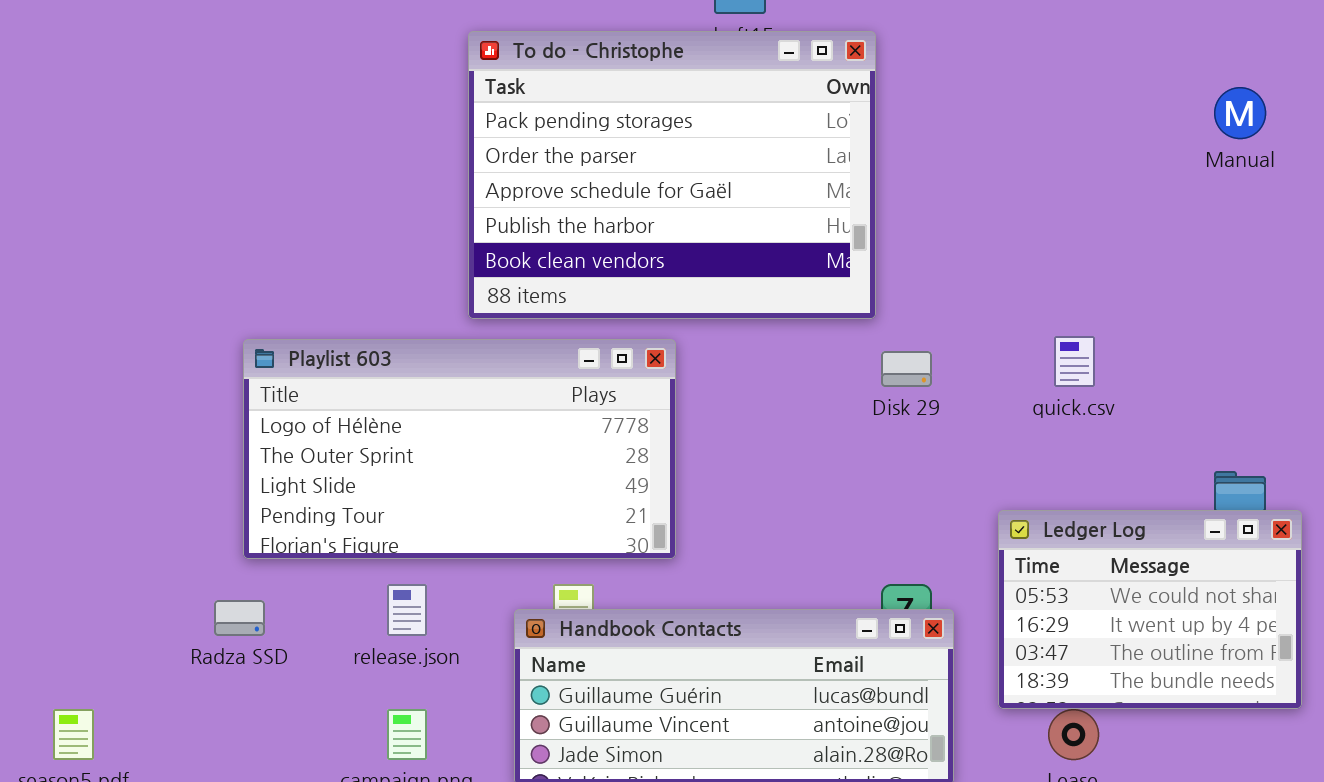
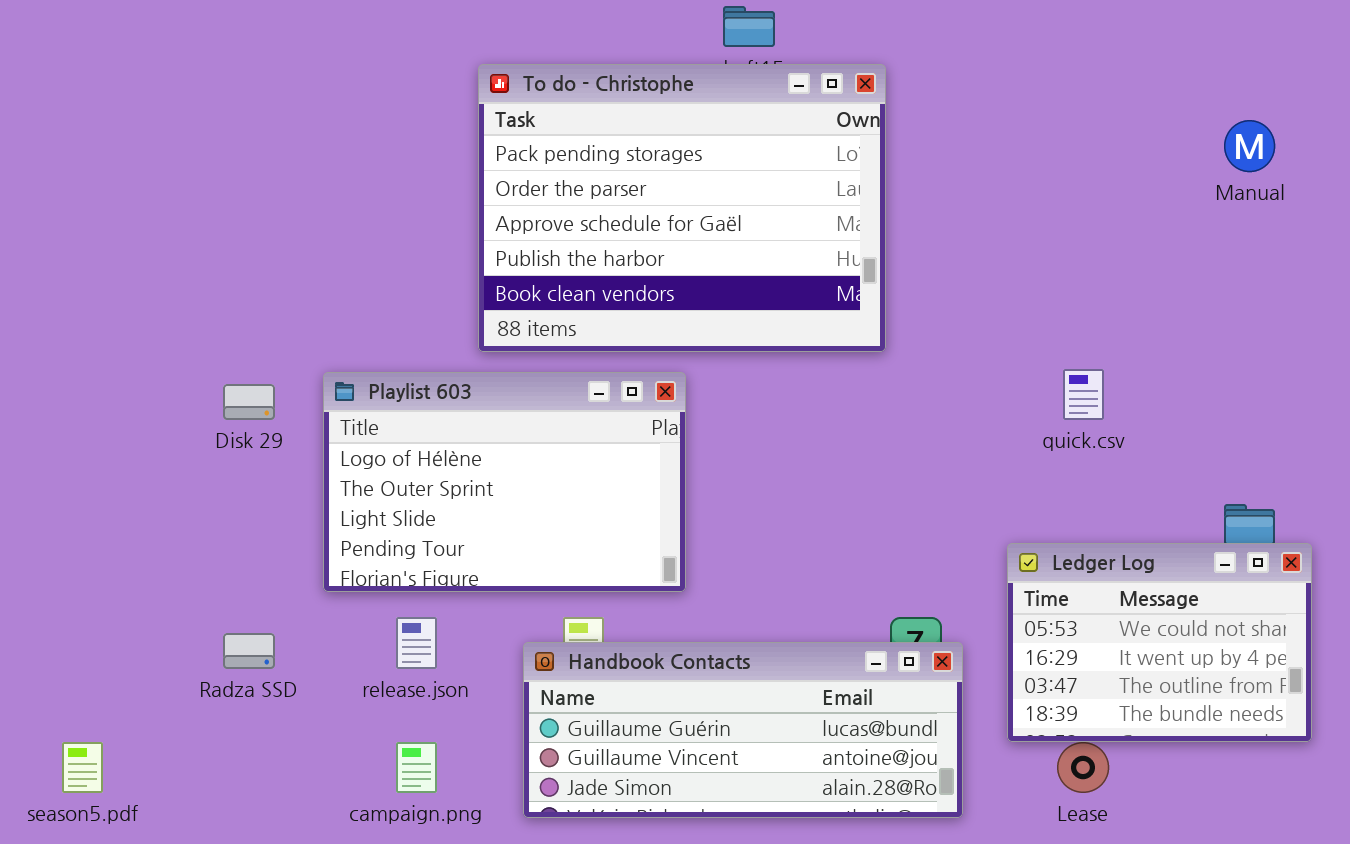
Playlist 603: [243,339,676,559] -> [323,372,686,592], resized
Disk 29: [881,351,932,387] -> [223,384,275,420], moved

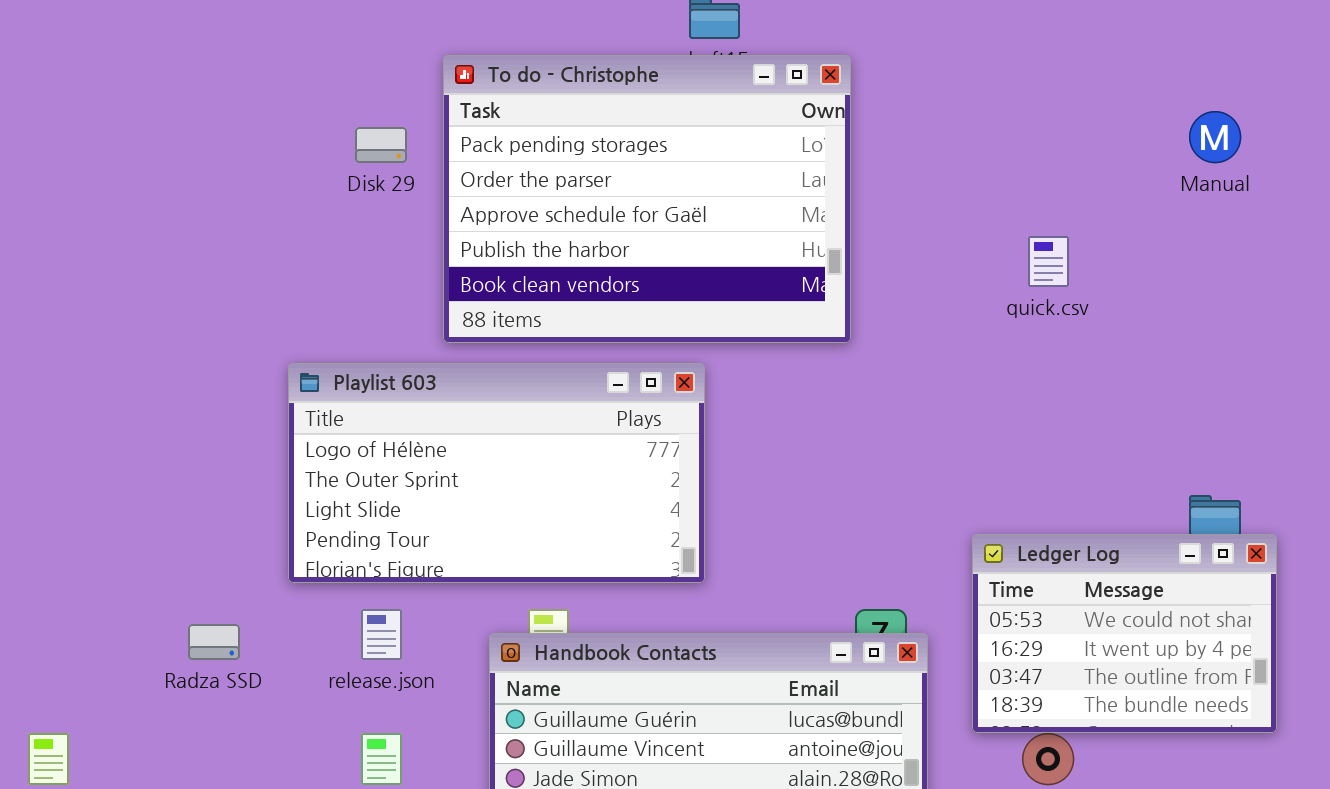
quick.csv: [1063,369,1104,420] -> [1028,236,1069,287], moved
Playlist 603: [323,372,686,592] -> [288,363,705,583], resized
Disk 29: [223,384,275,420] -> [355,127,407,163], moved

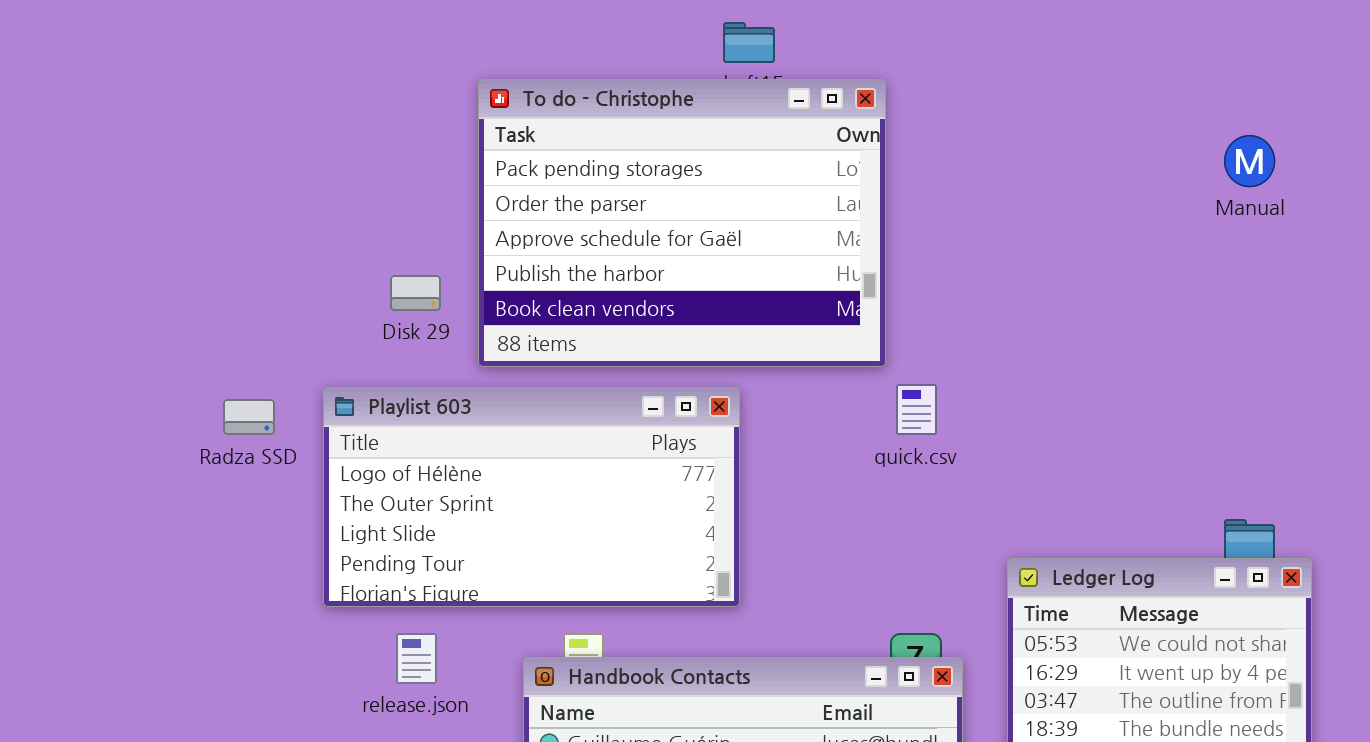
Disk 29: [355,127,407,163] -> [390,275,441,311], moved
quick.csv: [1028,236,1069,287] -> [896,384,937,435], moved
Radza SSD: [188,624,240,660] -> [223,399,275,435], moved

